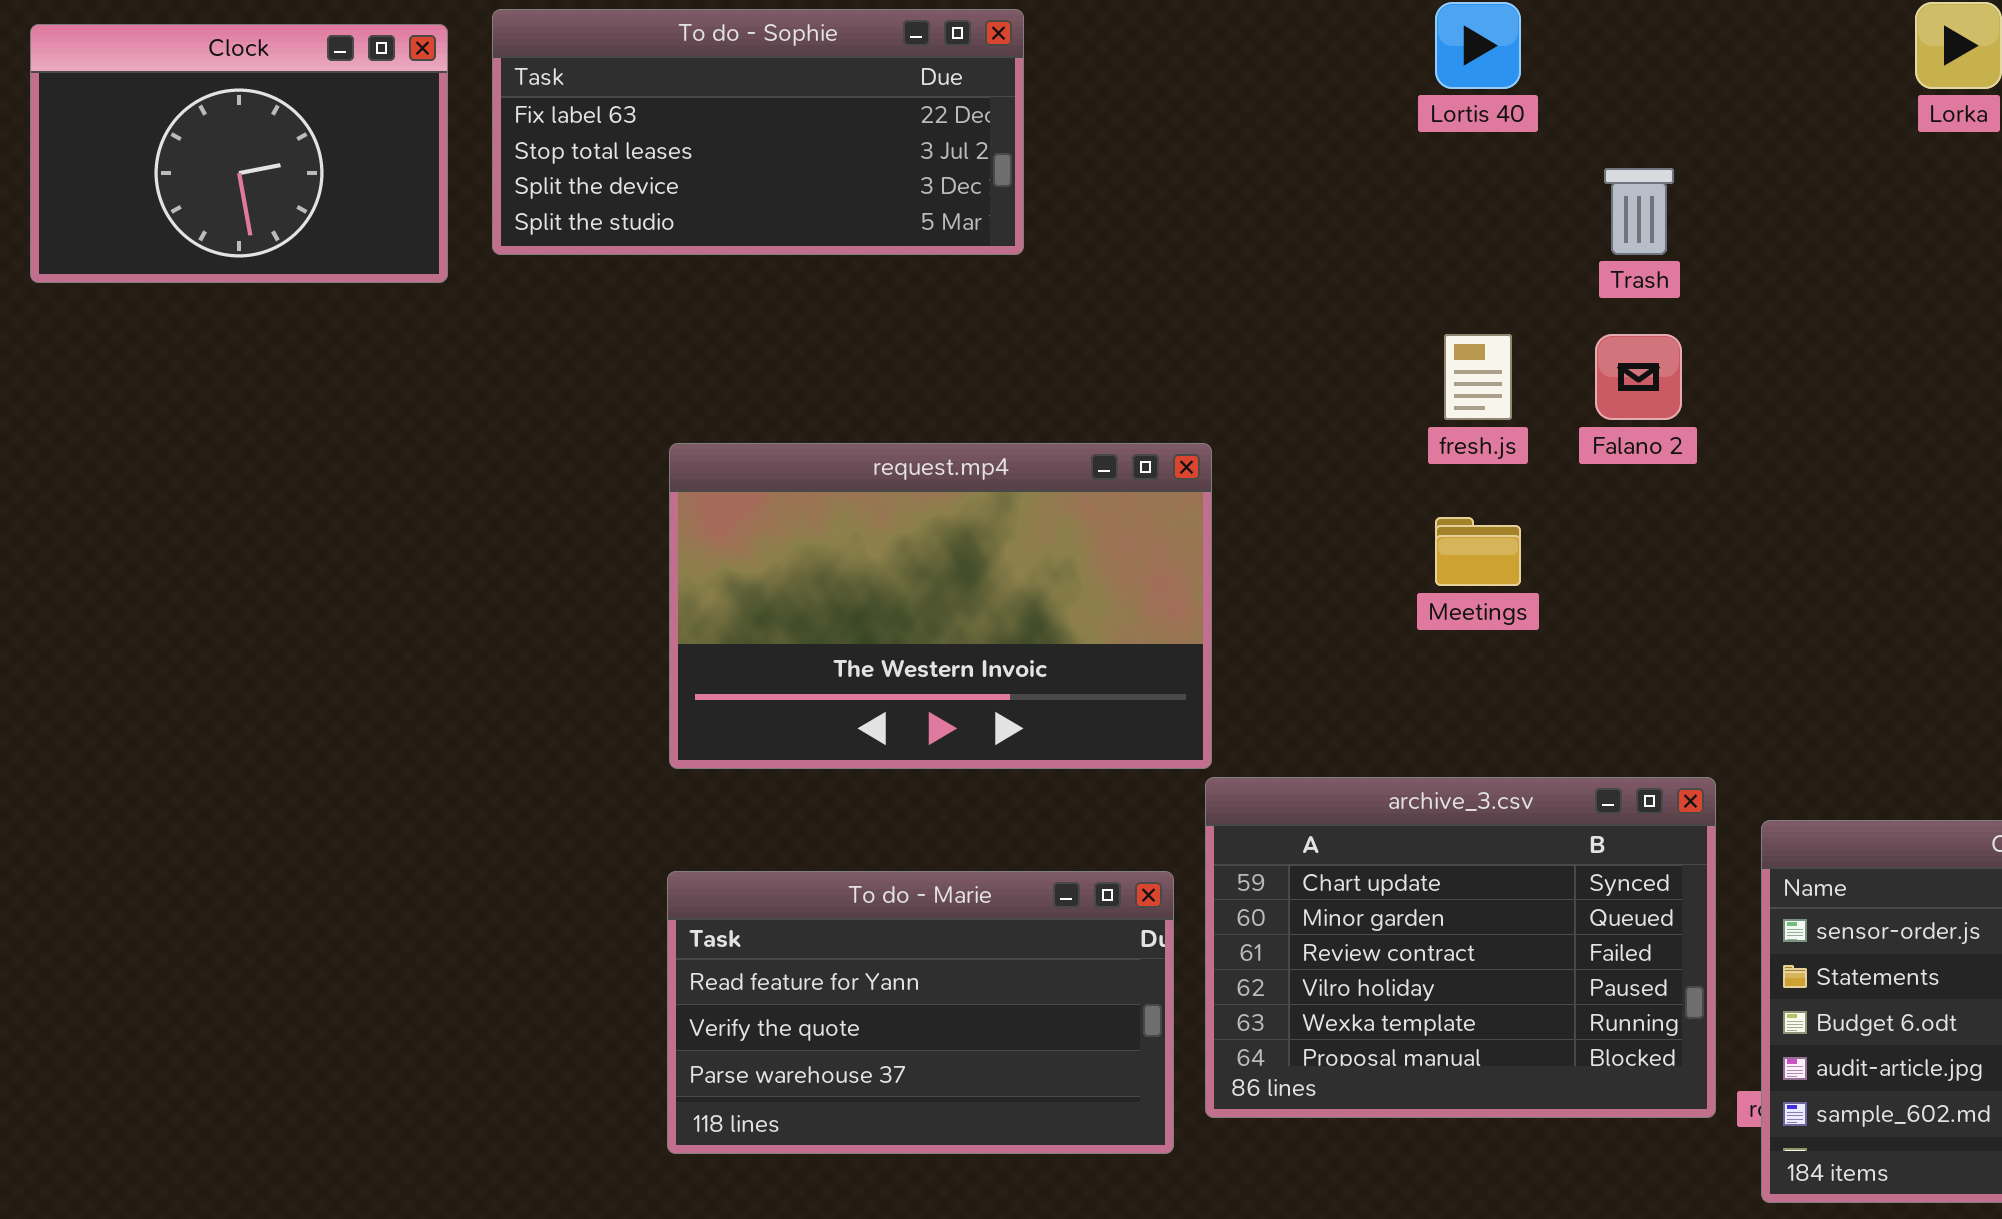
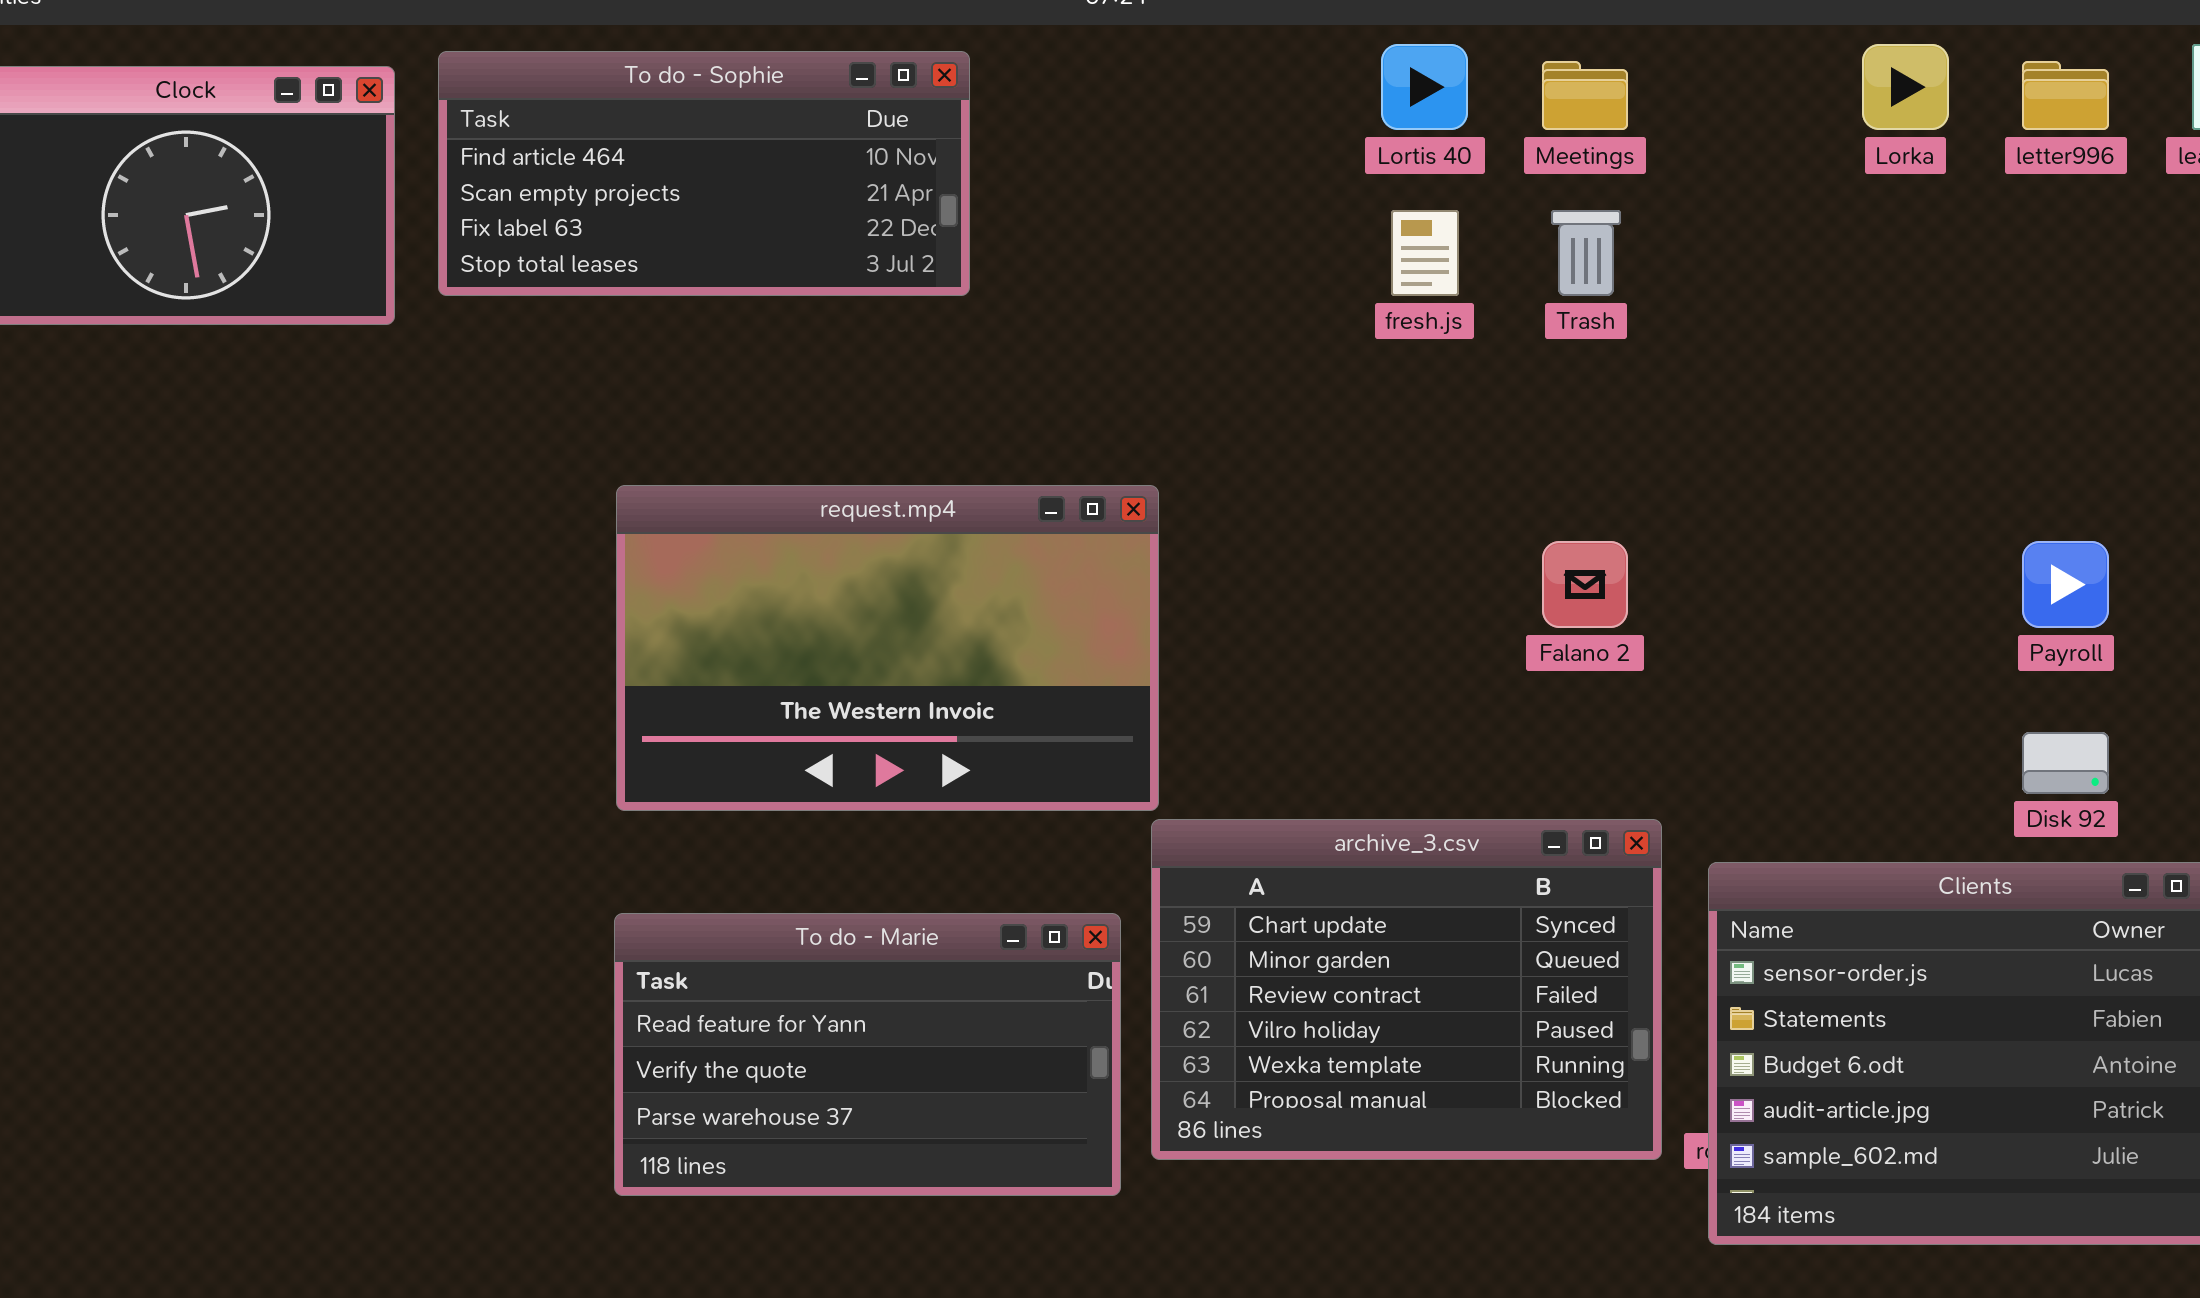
To do - Sophie: [492,9,1024,255] -> [438,51,970,296], scrolled up 2 rows
fresh.js: [1444,334,1512,420] -> [1391,210,1459,296], moved
Falano 2: [1595,334,1682,420] -> [1542,541,1628,628], moved
Meetings: [1435,517,1521,586] -> [1542,61,1628,130], moved

